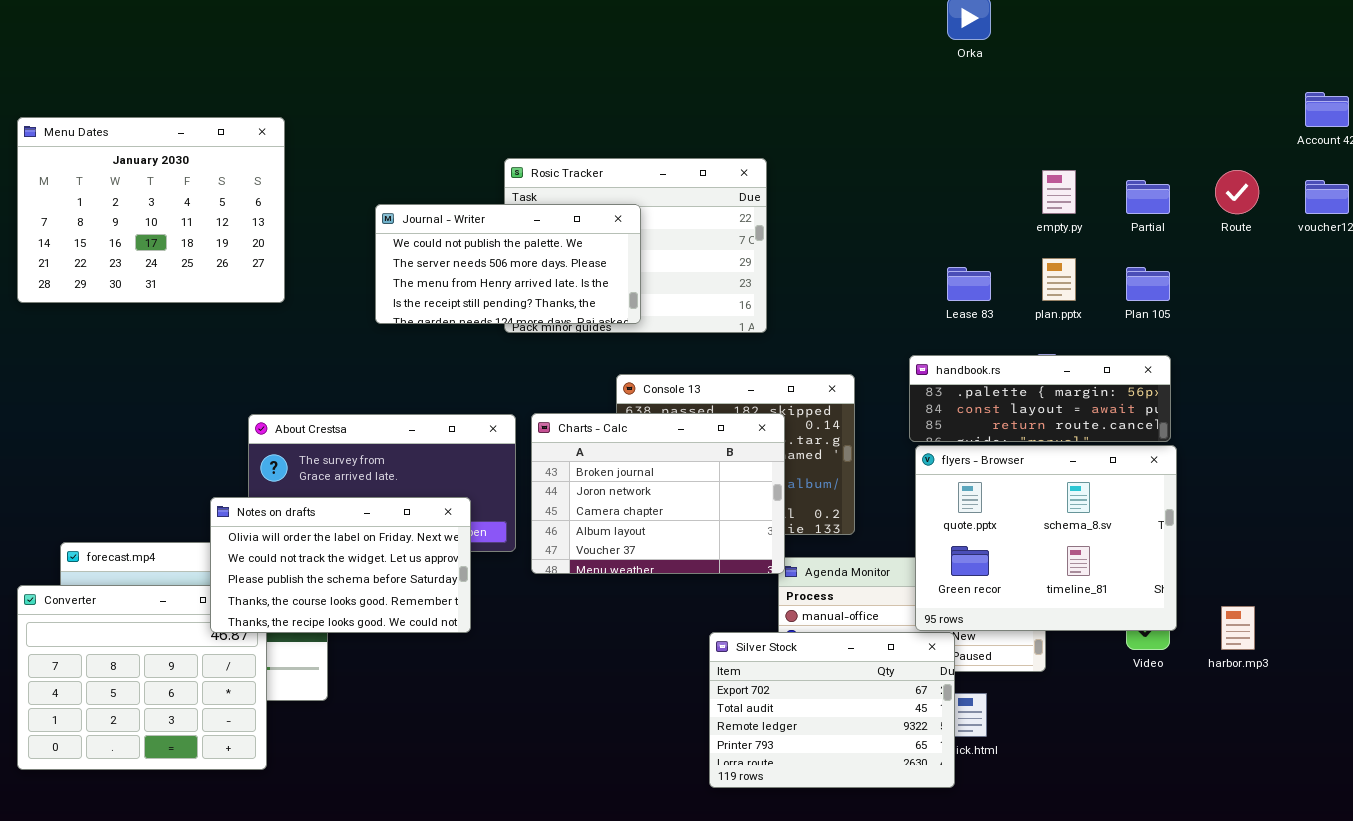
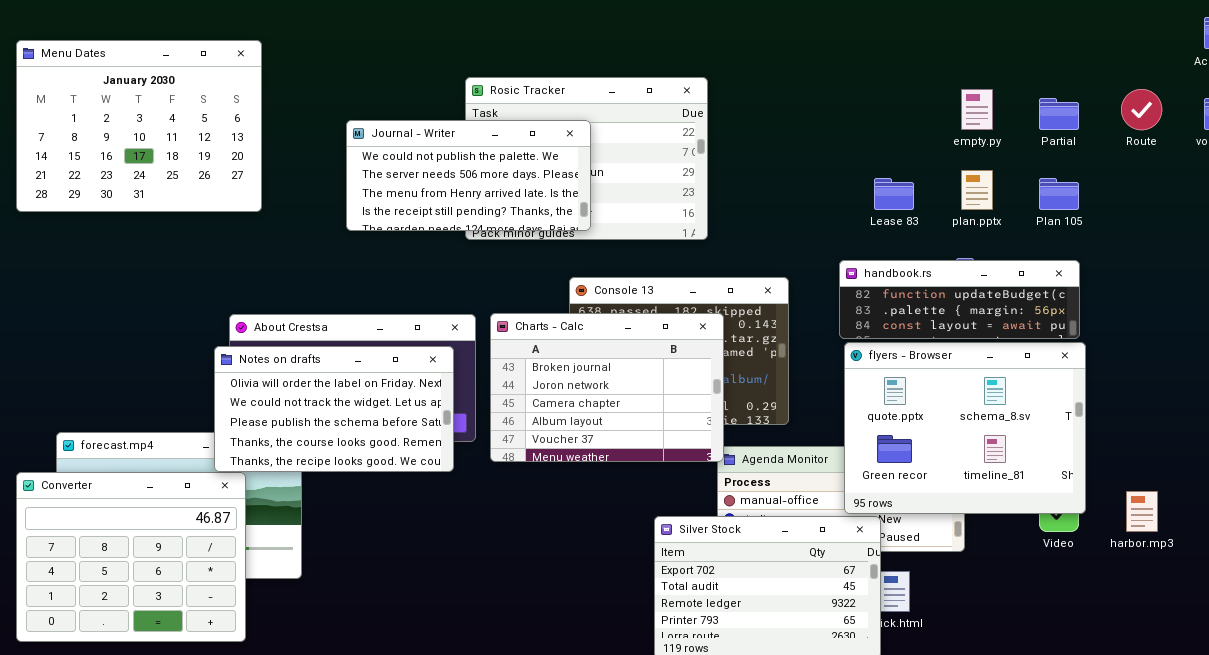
handbook.rs: [909,355,1171,442] -> [839,260,1080,339], scrolled up 1 row
Notes on drafts: [210,497,471,633] -> [214,346,454,472], moved

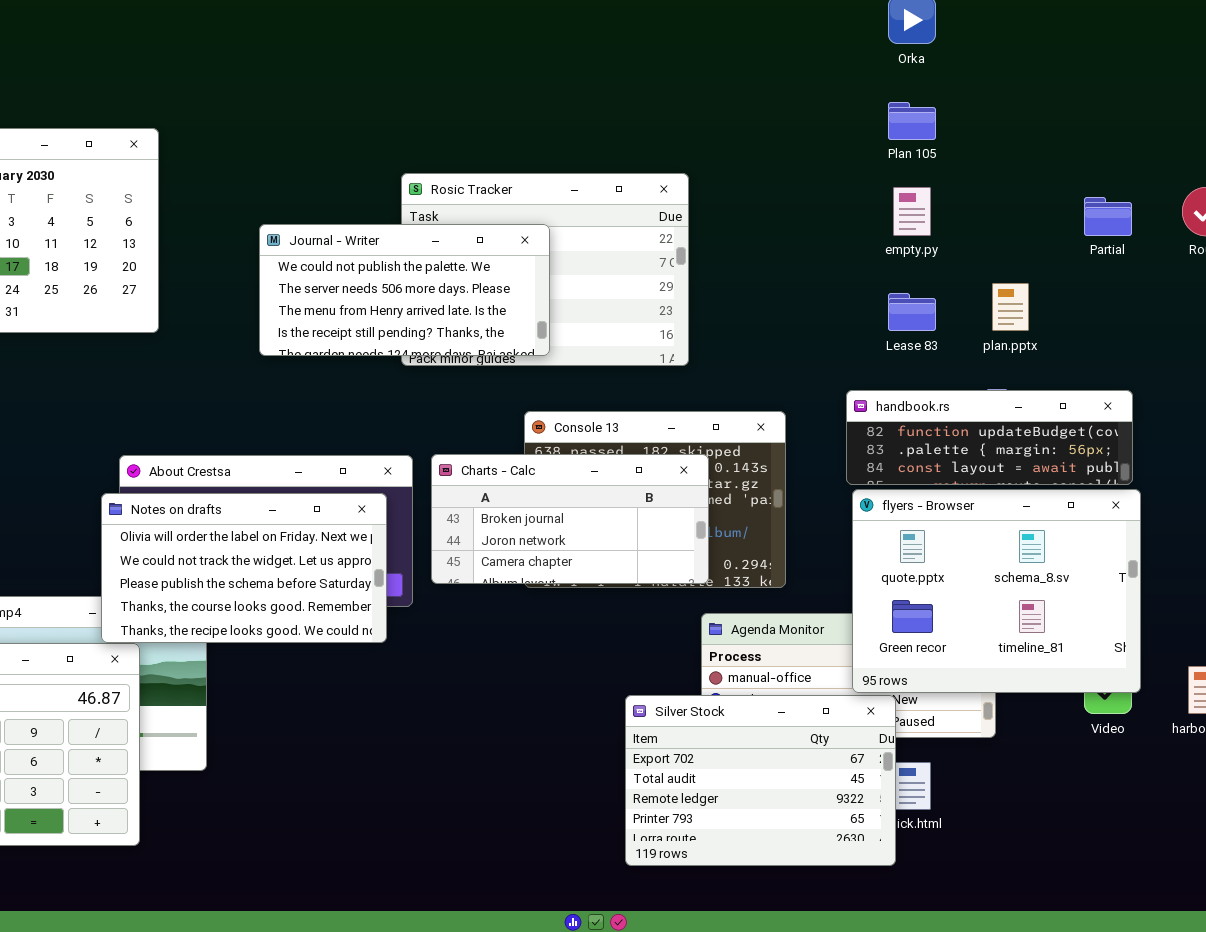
empty.py: [961,89,993,130] -> [893,187,931,236], moved
Plan 105: [1039,178,1079,210] -> [888,102,936,140], moved
Charts - Calc: [490,313,724,462] -> [431,454,709,584], resized

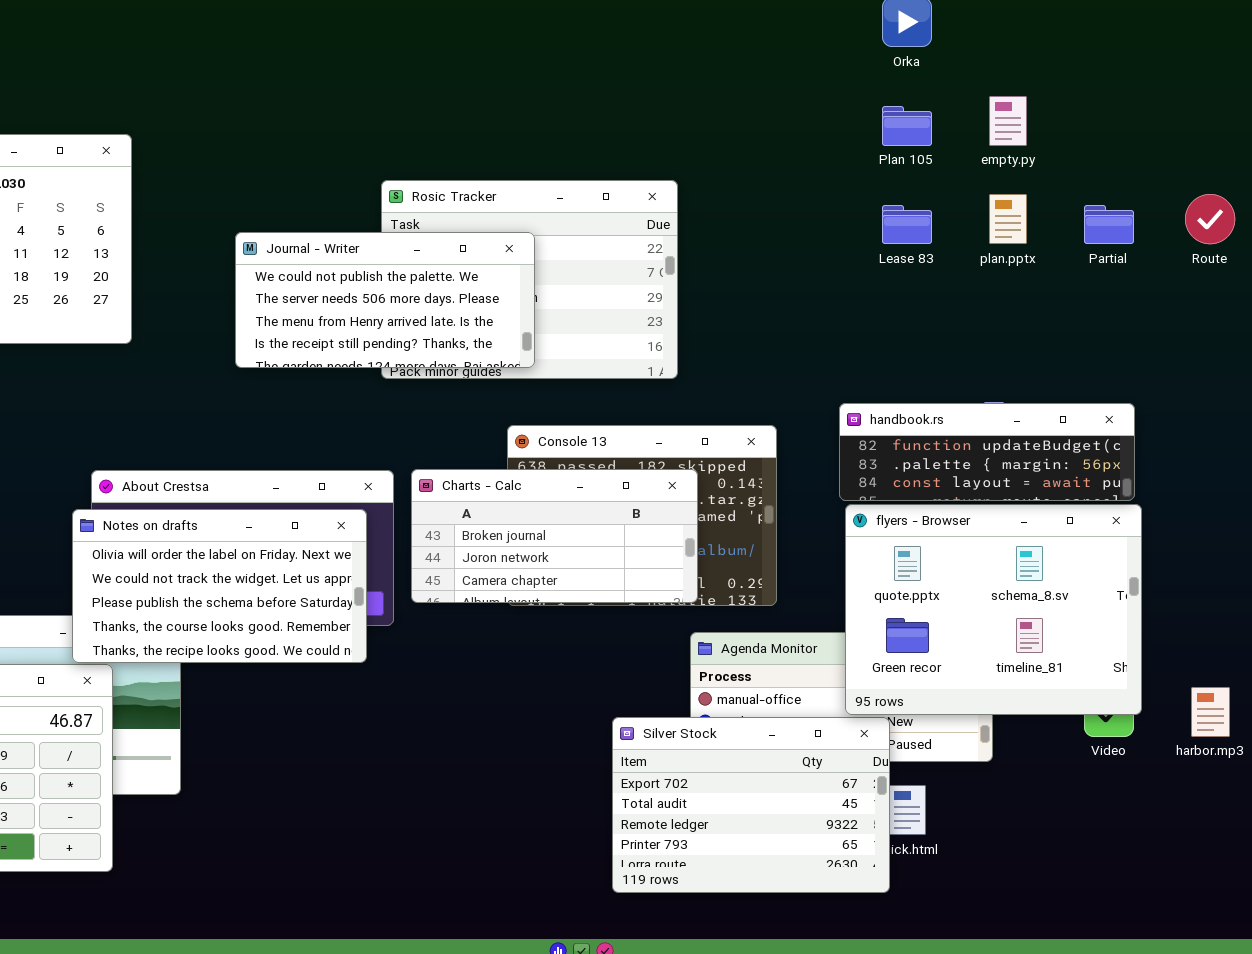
empty.py: [893,187,931,236] -> [989,96,1027,146], moved
plan.pptx: [992,283,1029,331] -> [989,194,1027,244], moved
Lease 83: [888,293,936,331] -> [882,205,932,244], moved

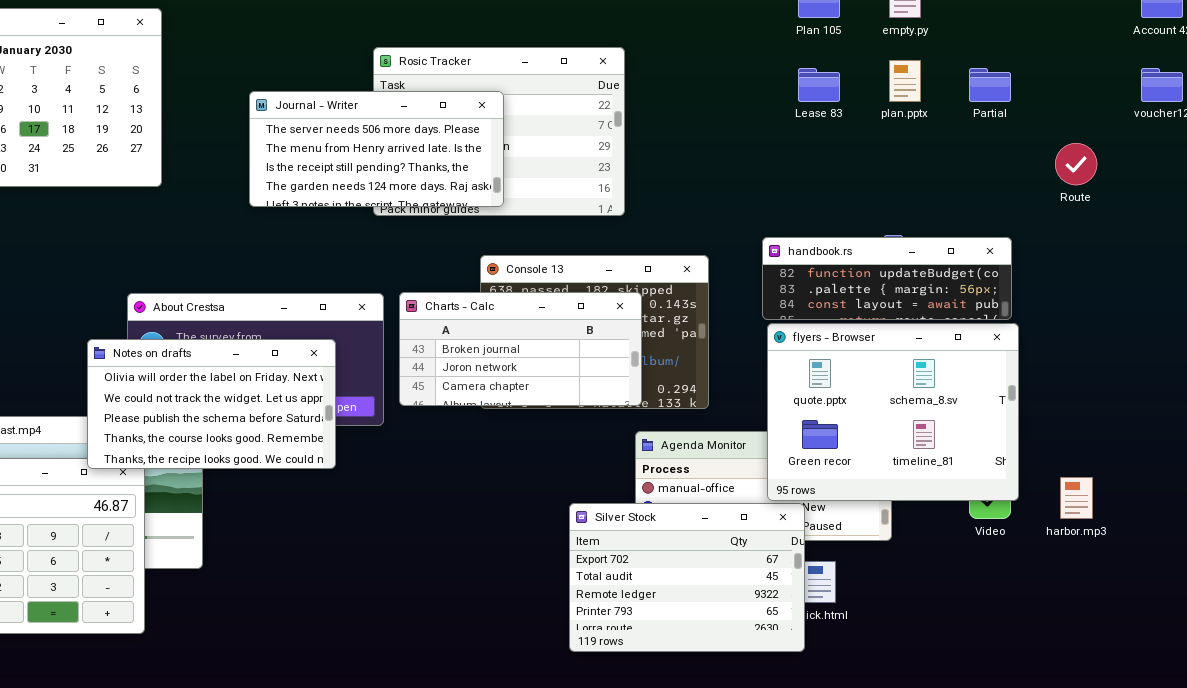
Route: [1185,194,1235,244] -> [1055,143,1097,185], moved
Journal - Writer: [235,232,535,368] -> [249,91,504,207], scrolled down 1 row
Notes on drafts: [72,509,367,663] -> [87,339,336,469], moved

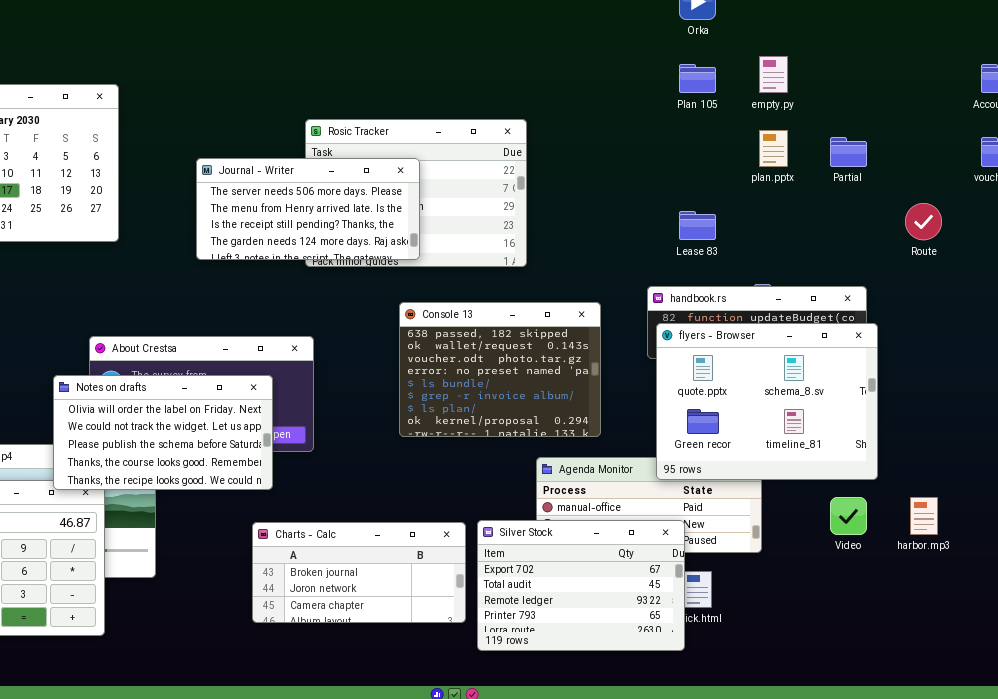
Lease 83: [798,68,840,102] -> [679,211,716,240], moved
Charts - Calc: [399,292,642,406] -> [252,522,466,623], moved
flyers - Browser: [767,323,1019,501] -> [656,323,878,480], moved

